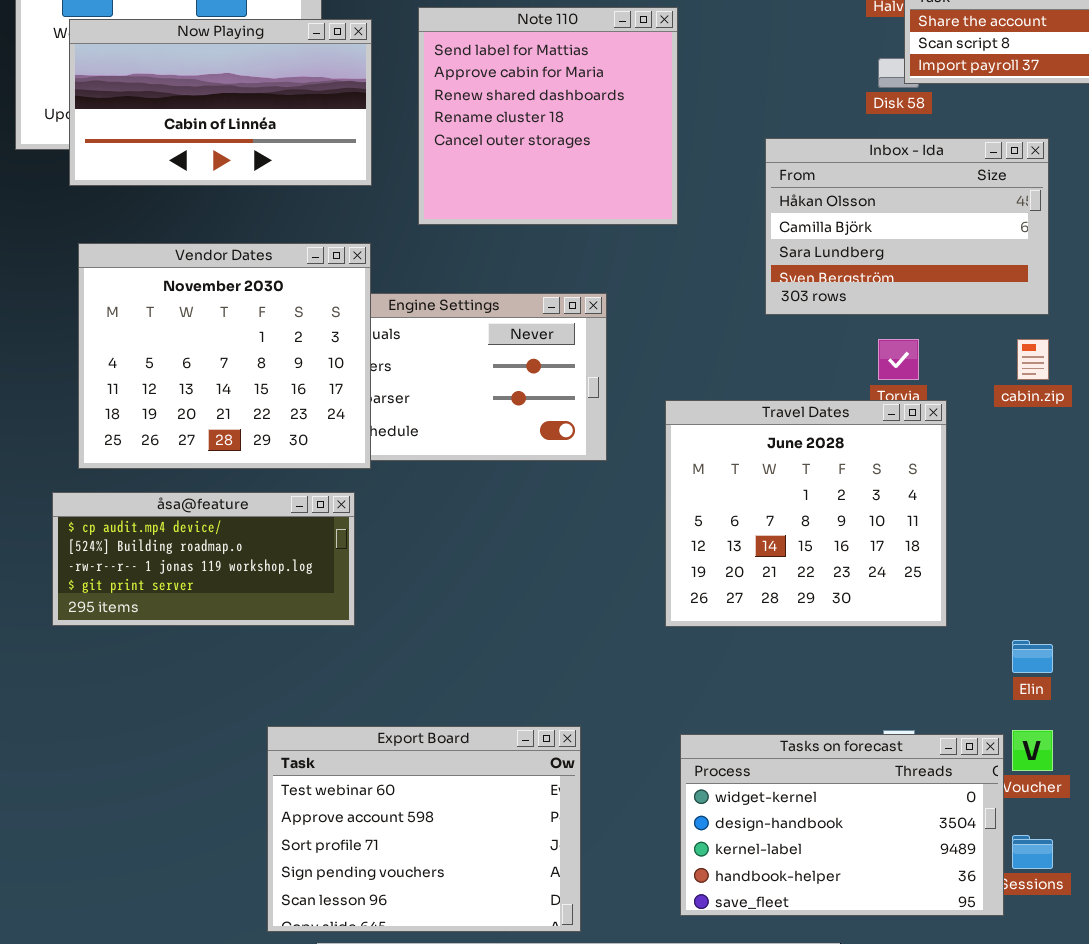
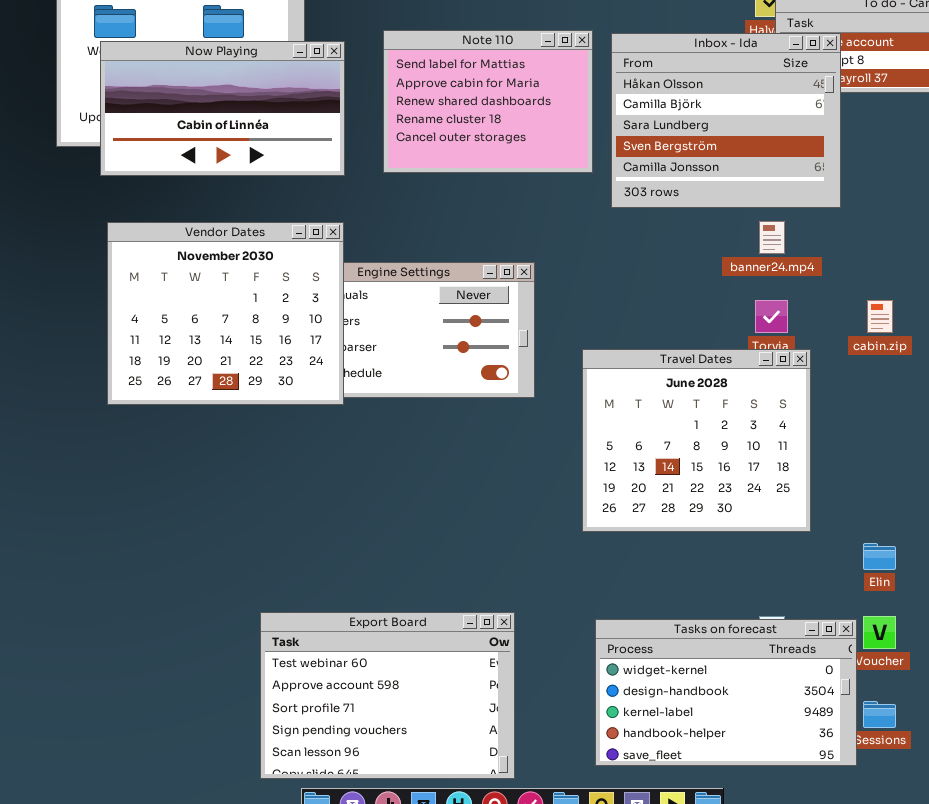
Note 110: [418,7,678,225] -> [383,30,593,173], resized
Inbox - Ida: [765,138,1049,315] -> [611,33,841,208], moved, resized
åsa@feature: [52,492,355,626] -> none, closed

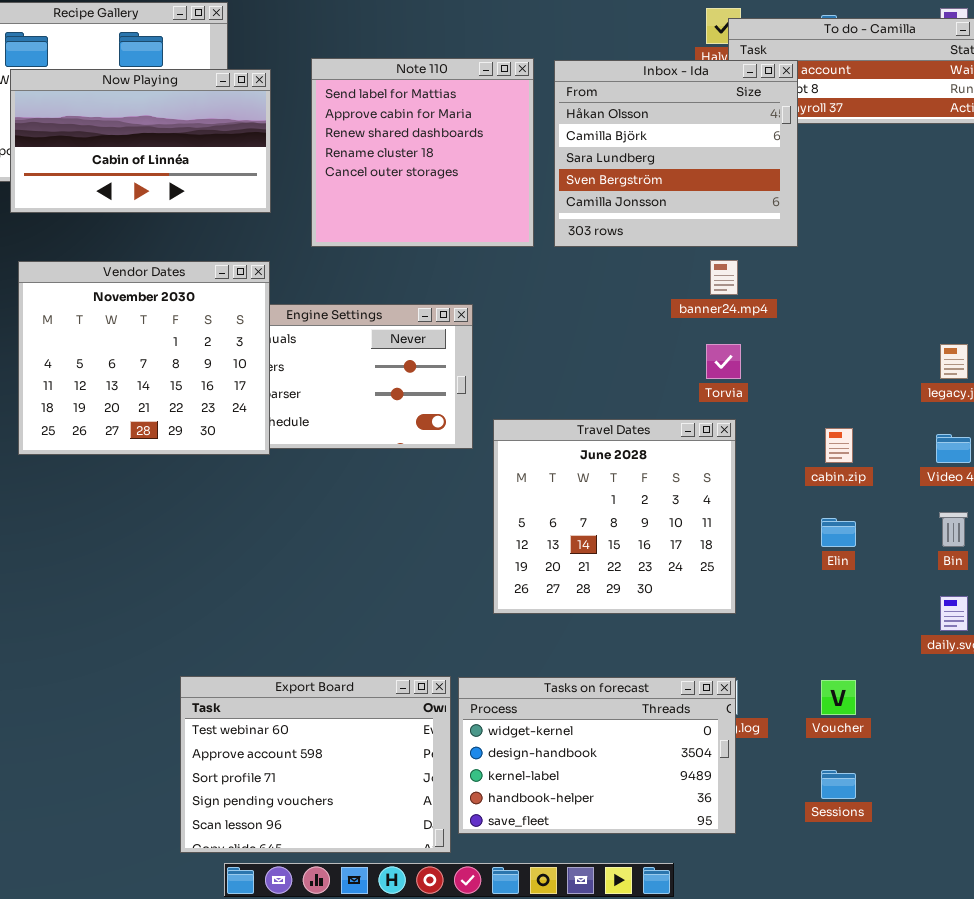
Note 110: [383,30,593,173] -> [311,58,534,247], resized
cabin.zip: [867,300,893,333] -> [825,428,853,463], moved
Travel Dates: [582,349,811,532] -> [493,419,736,614], moved
Elin: [863,543,896,570] -> [821,518,856,547], moved
Tasks on forecast: [595,619,857,766] -> [458,677,736,834], moved

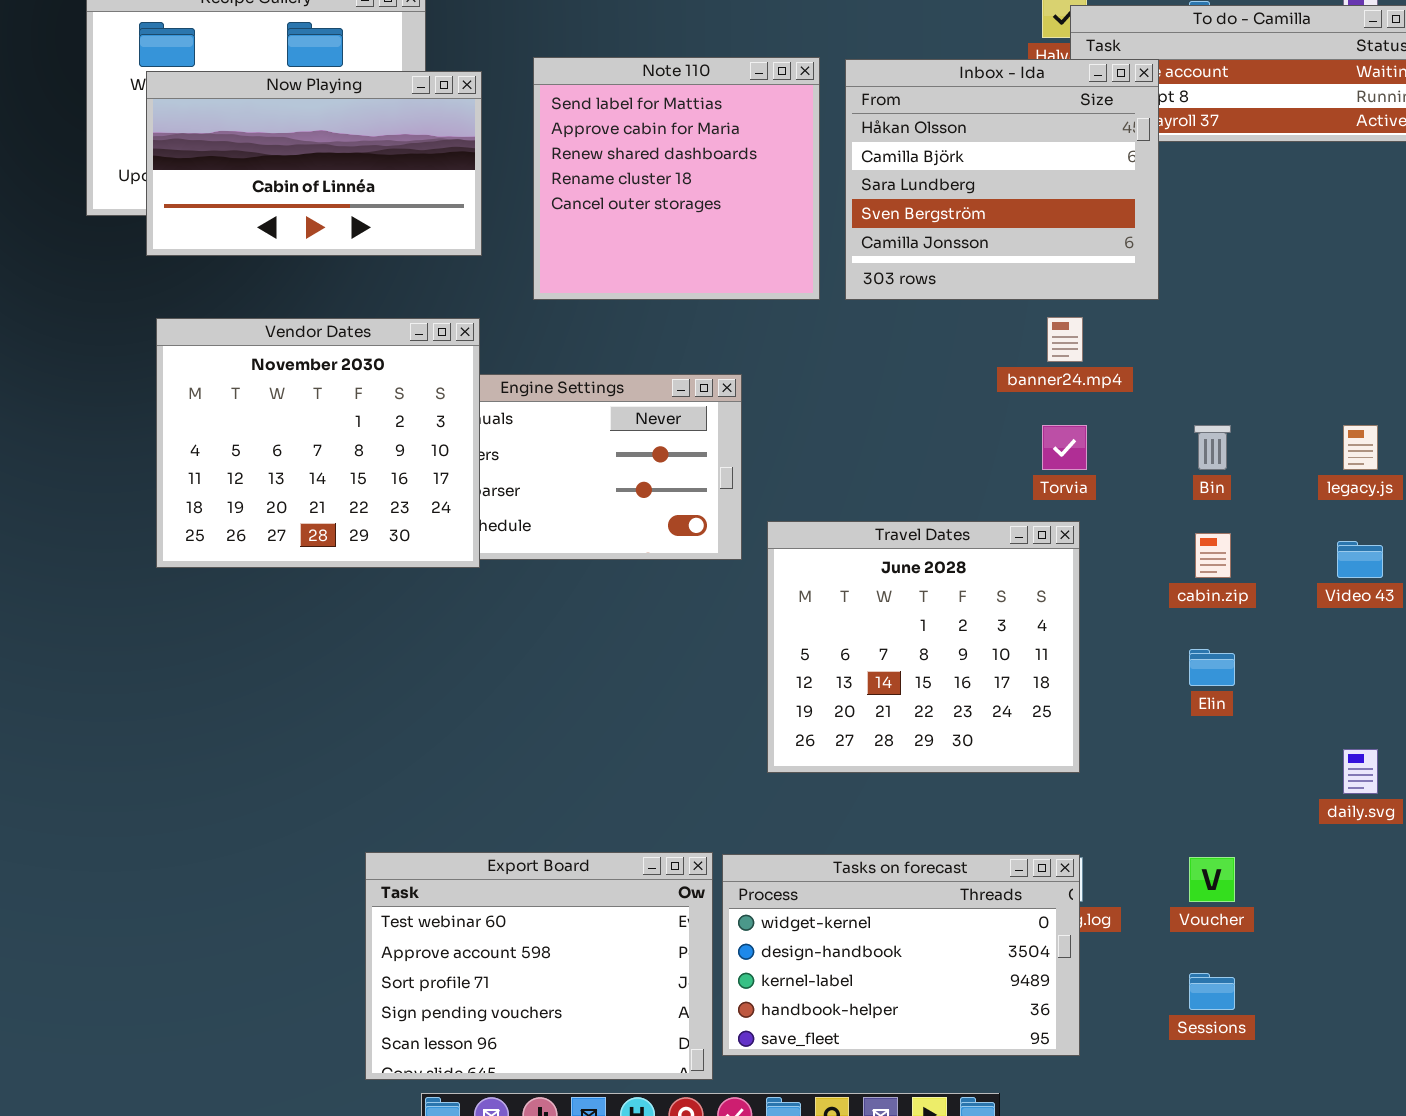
Bin: [939,512,968,547] -> [1194,425,1231,470], moved

